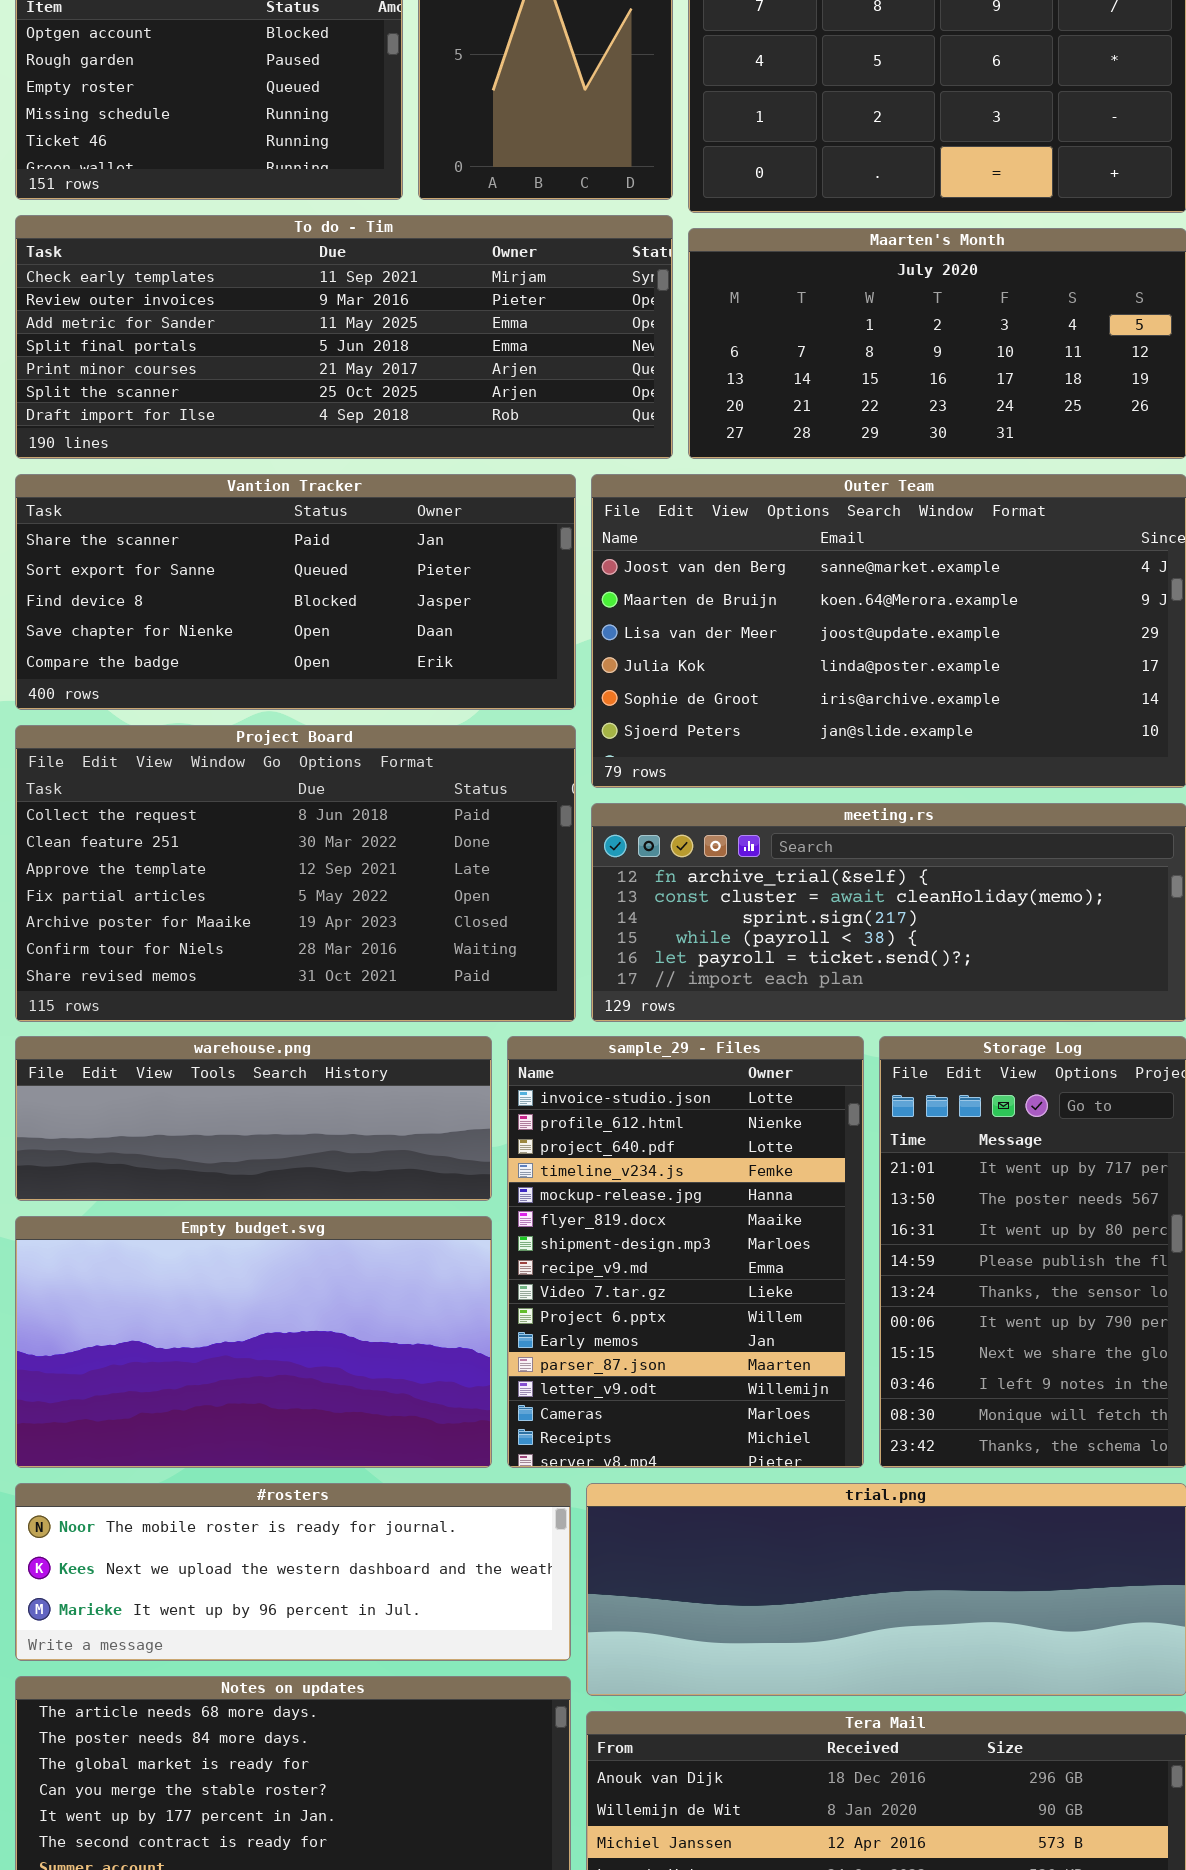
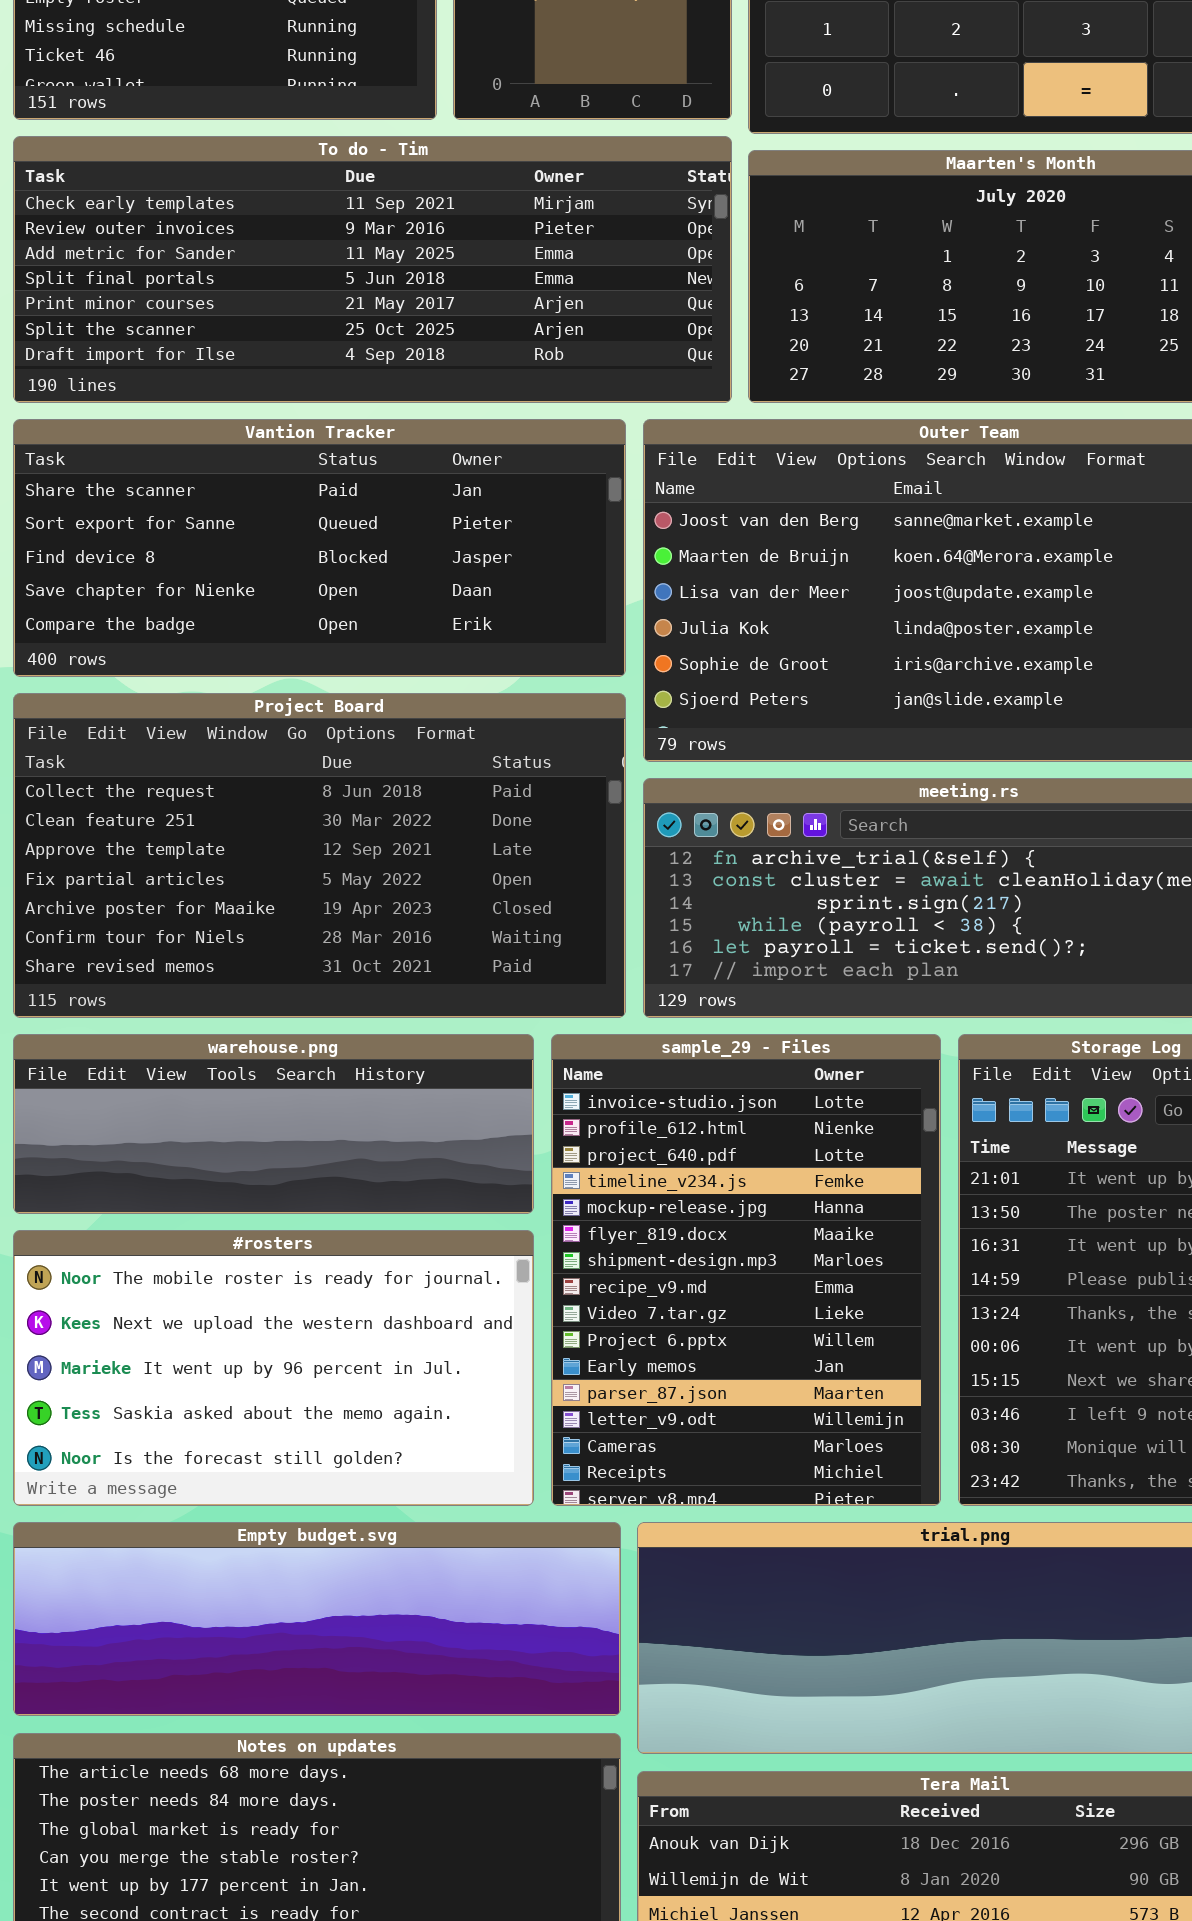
Empty budget.svg: [15,1216,492,1468] -> [13,1522,621,1716], moved, resized
#rosters: [15,1483,571,1661] -> [13,1230,534,1506], moved, resized

